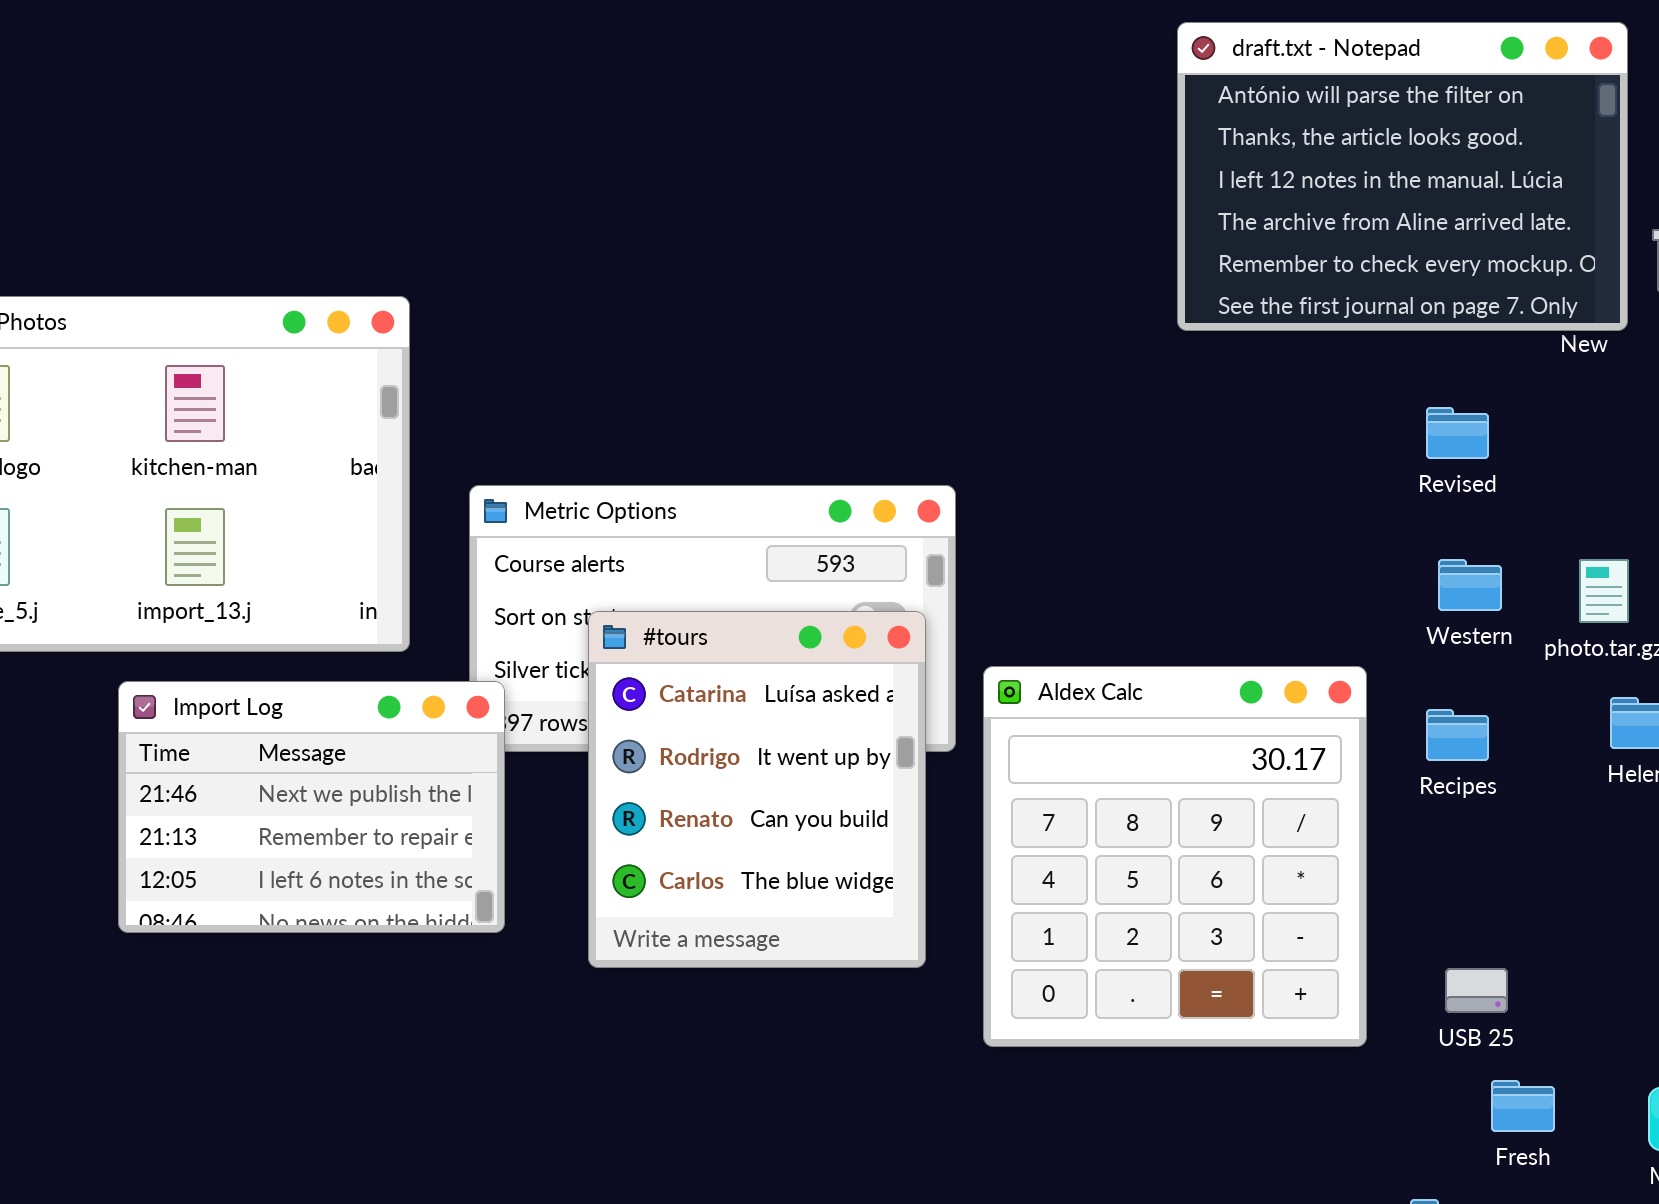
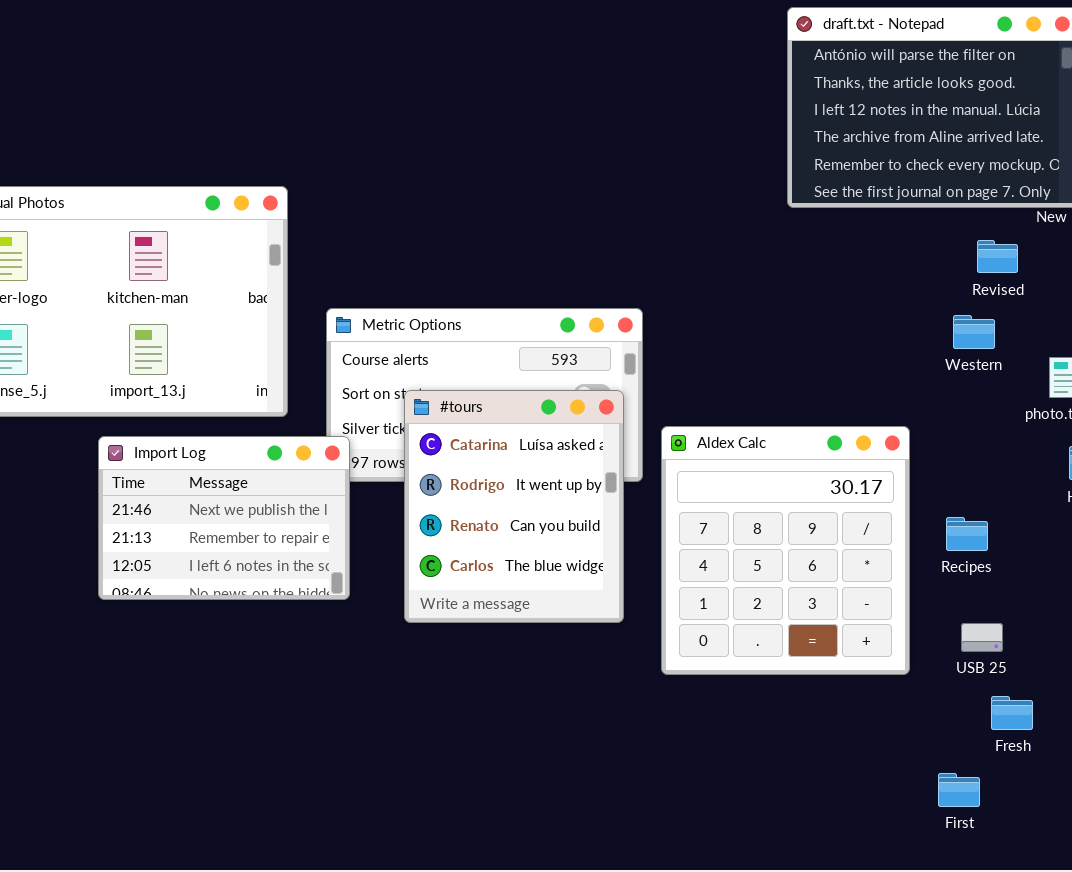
Revised: [1426,407,1489,459] -> [977,240,1018,273], moved
Western: [1438,559,1502,611] -> [953,315,995,349], moved
Recipes: [1426,709,1489,761] -> [946,517,988,551], moved

